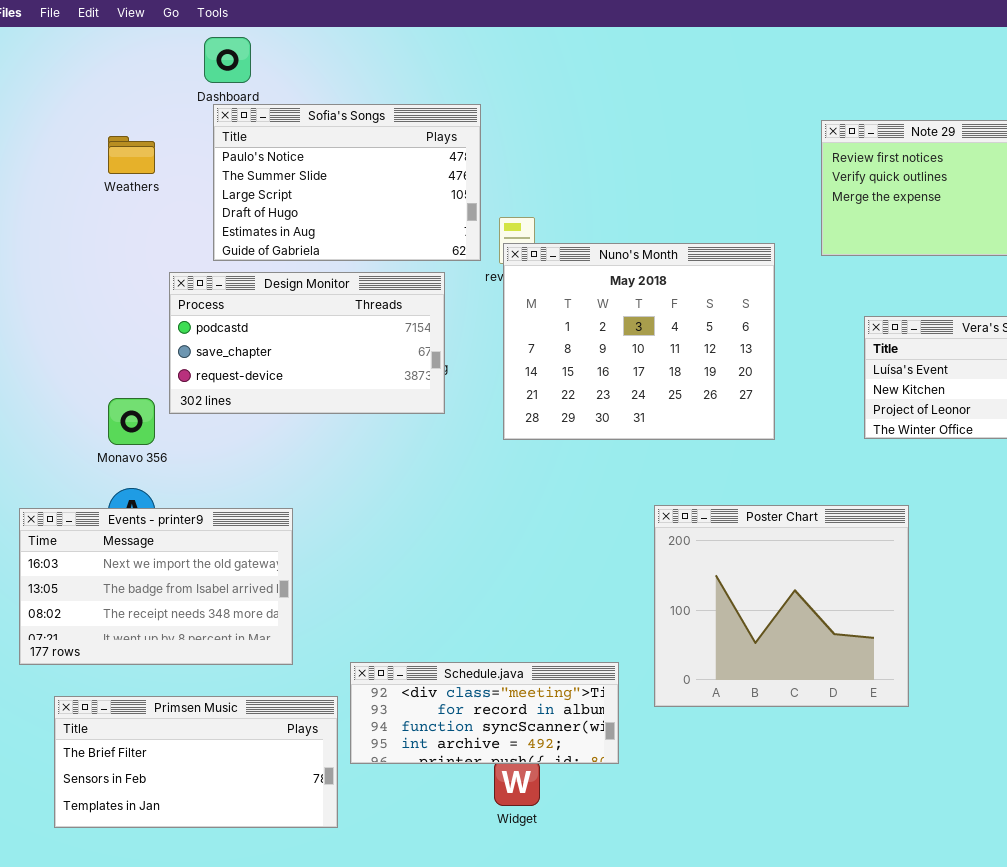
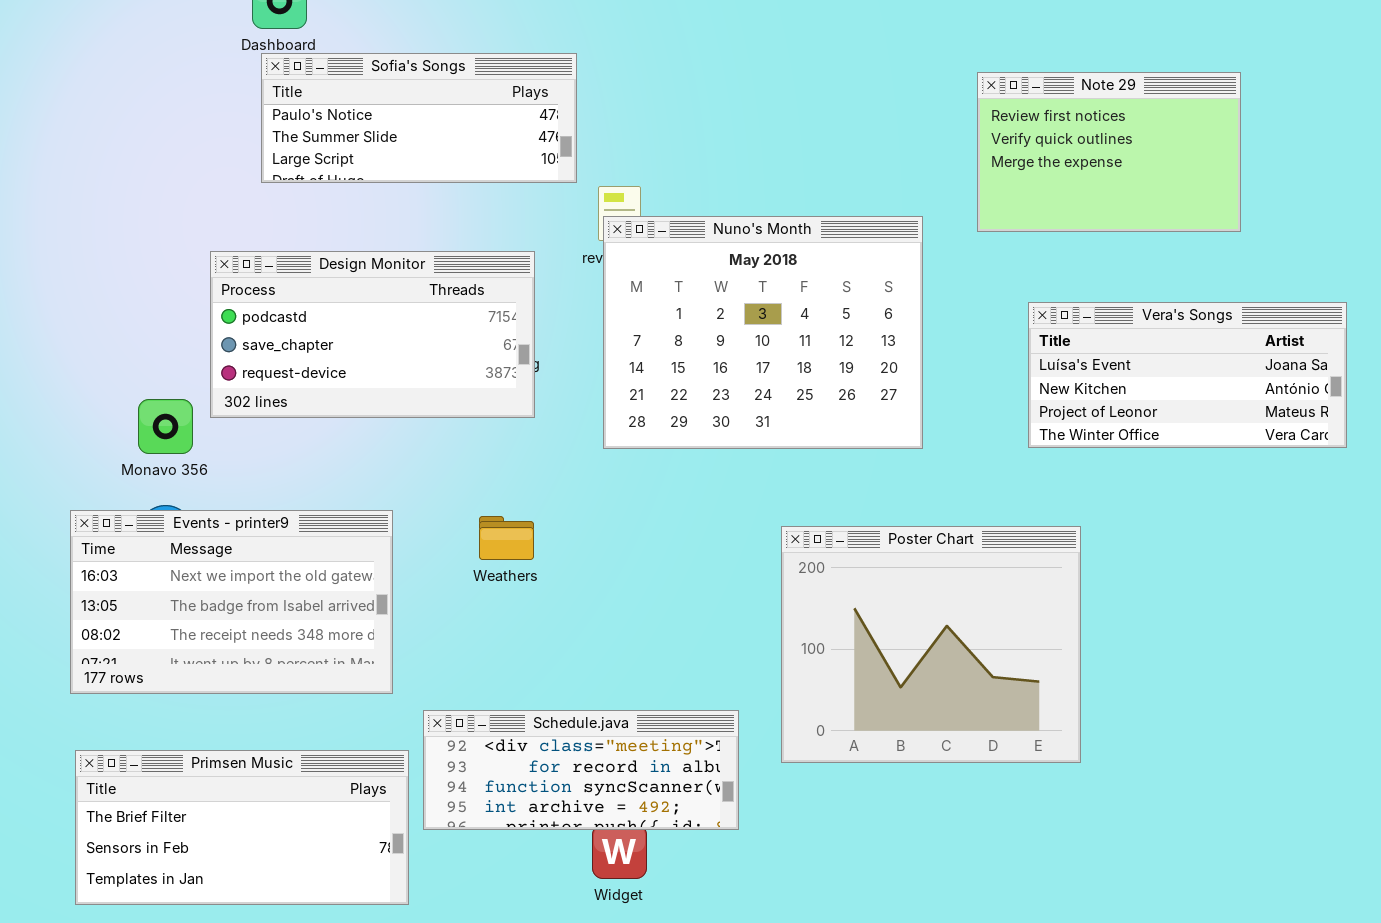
Sofia's Songs: [213,104,481,261] -> [261,53,577,183], resized
Weathers: [108,136,155,174] -> [479,516,534,560], moved
Events - printer9: [19,508,293,665] -> [70,510,393,694], moved

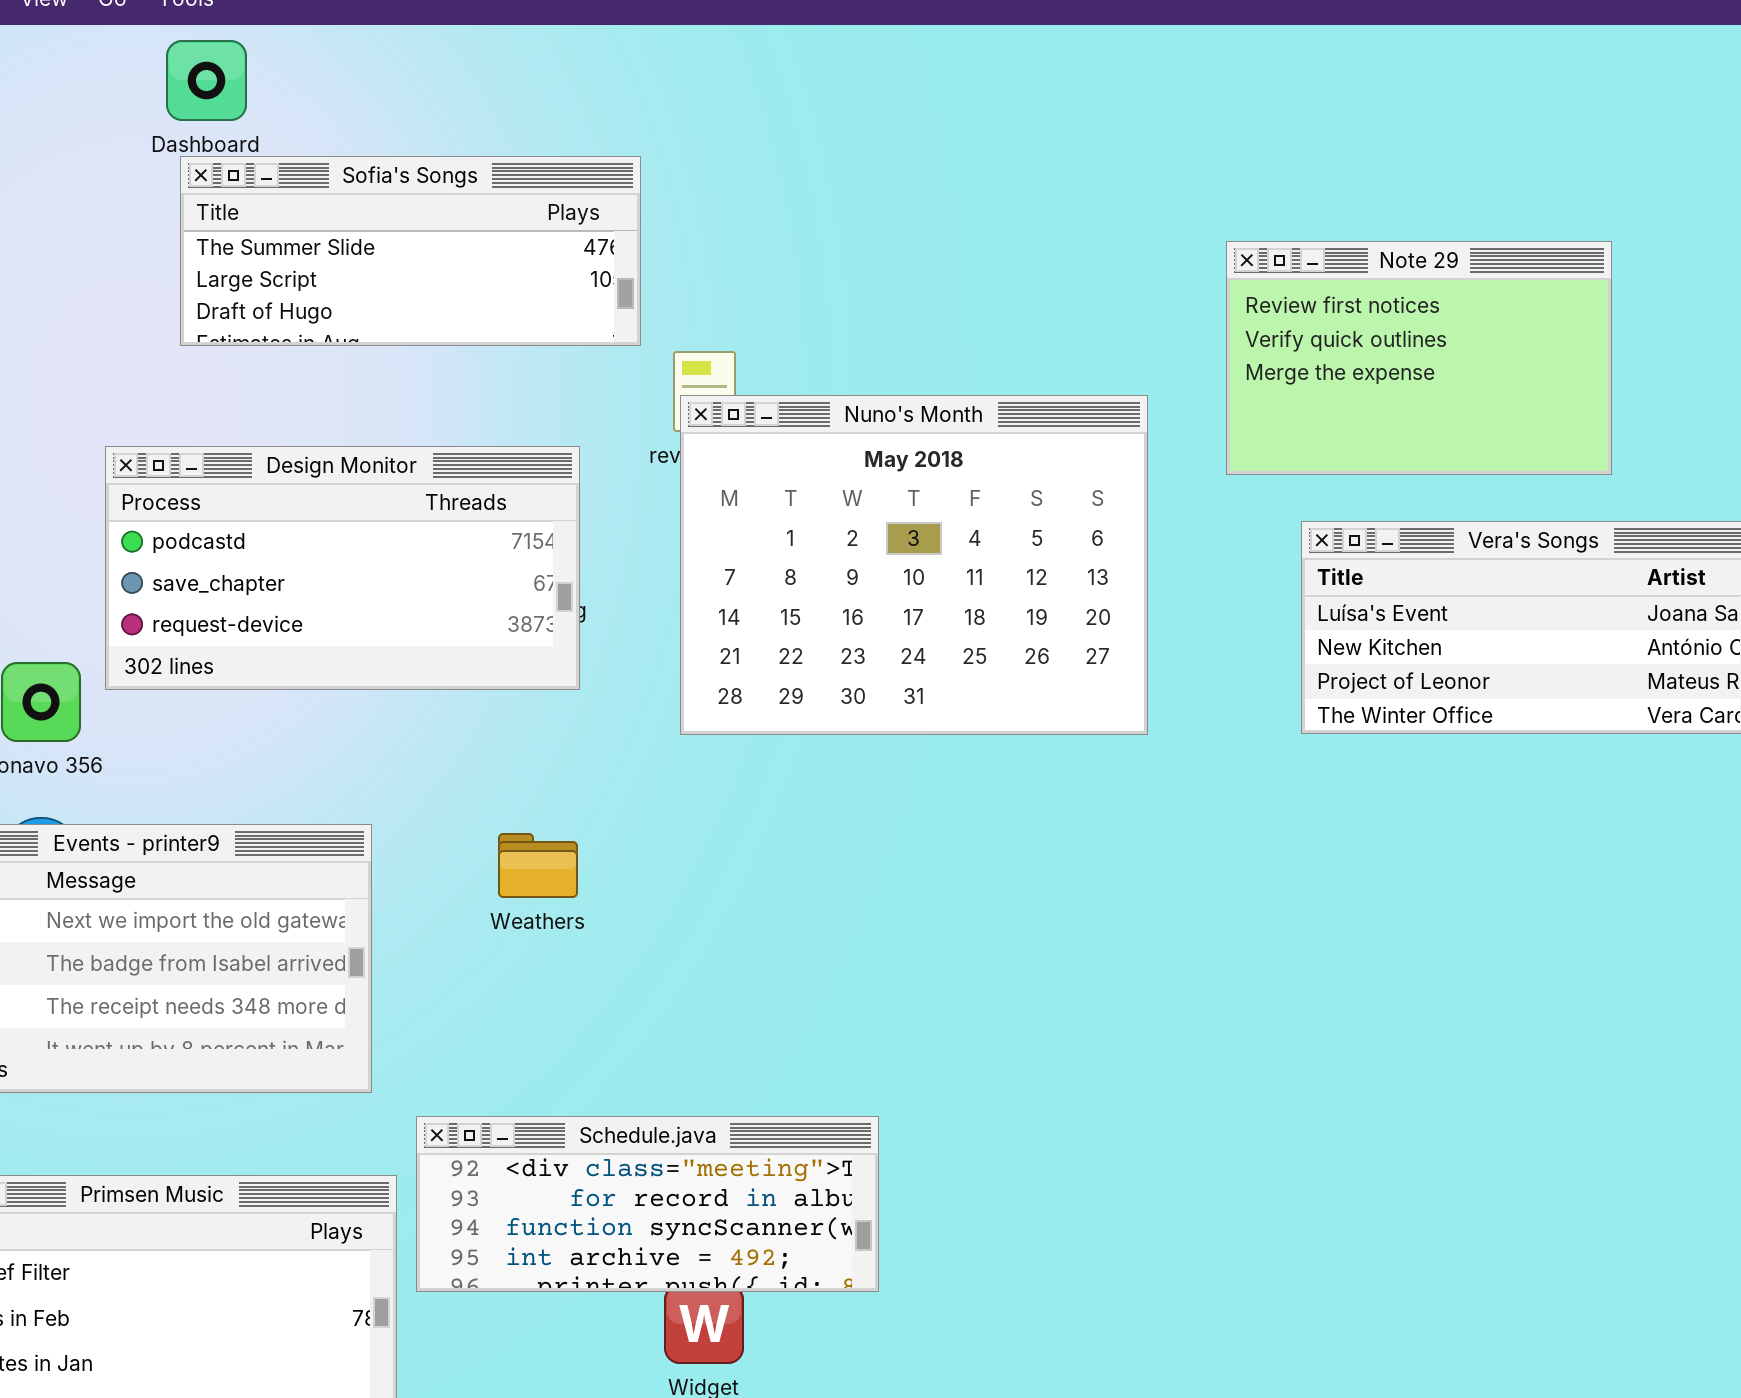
Sofia's Songs: [261,53,577,183] -> [180,156,641,346], scrolled down 1 row
Note 29: [977,72,1241,232] -> [1226,241,1612,475], moved
Poster Chart: [781,526,1081,763] -> none, closed

